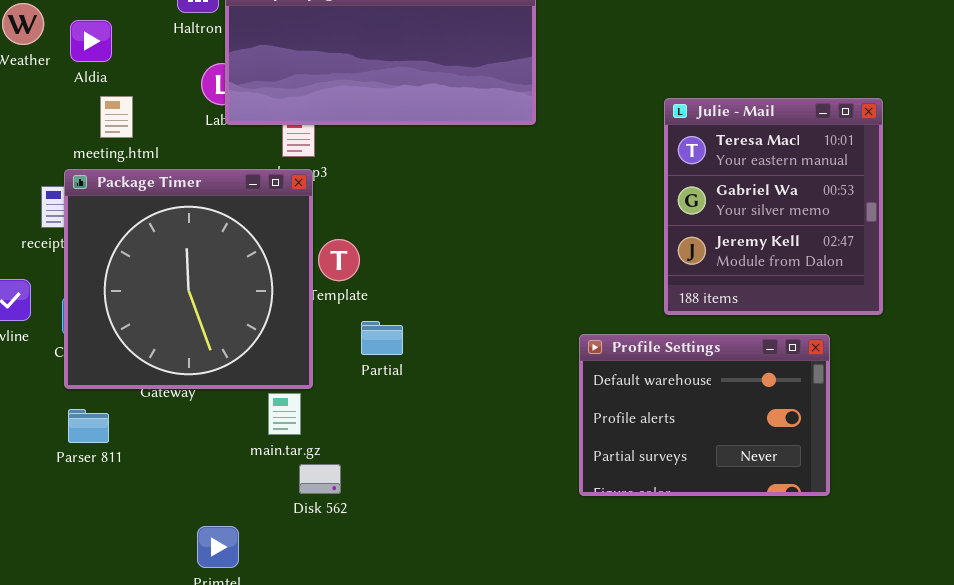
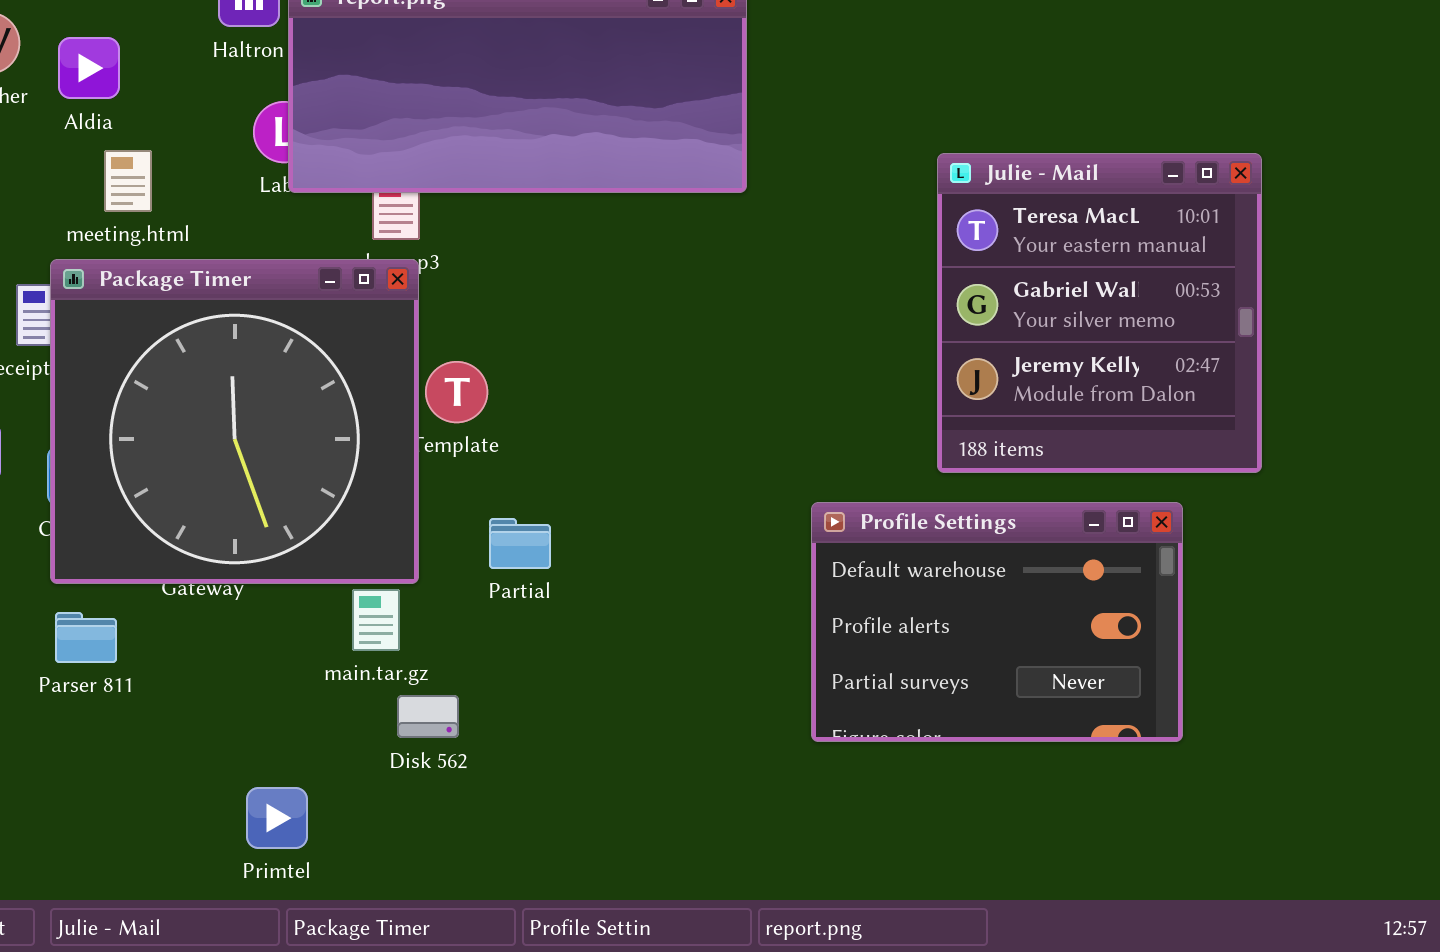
Partial: [361,321,403,355] -> [489,518,551,569], moved

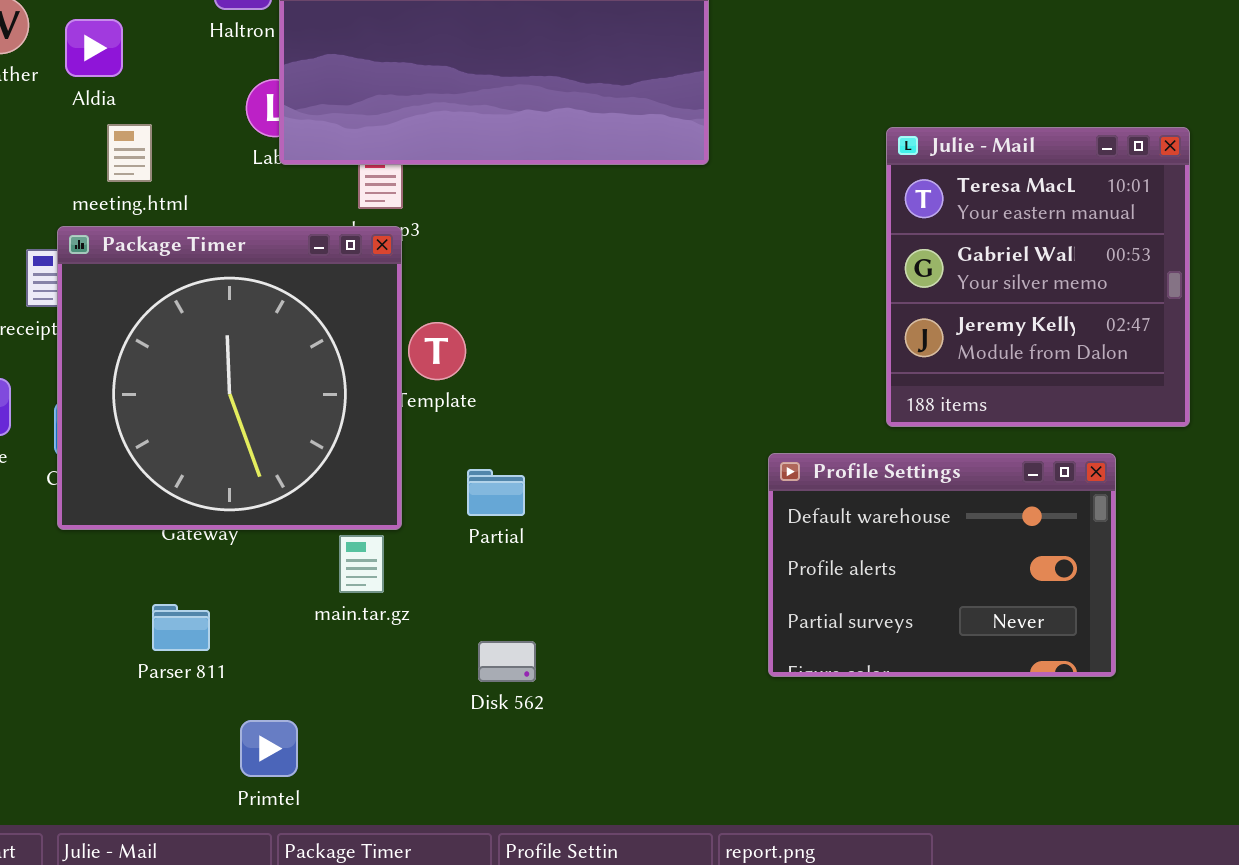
Parser 811: [55,612,117,663] -> [152,604,210,651], moved
Disk 562: [397,695,459,738] -> [478,641,536,682], moved

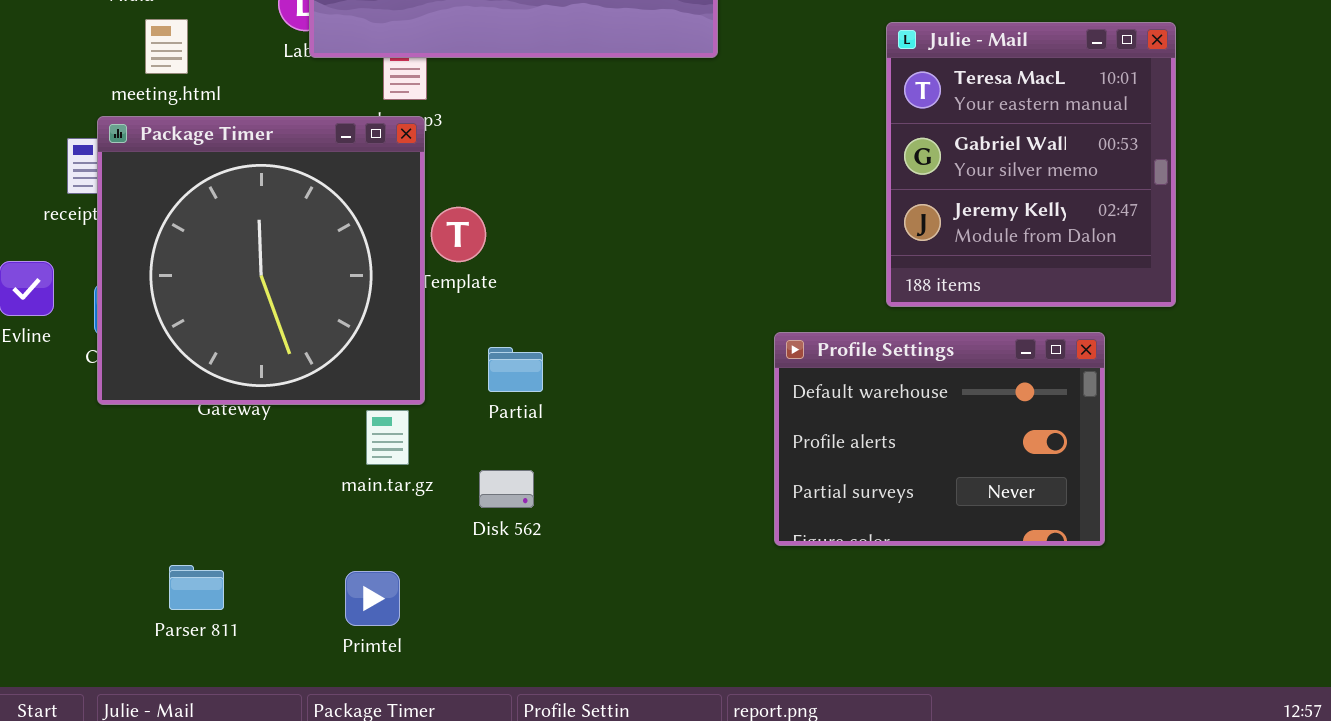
Parser 811: [152,604,210,651] -> [169,565,224,610], moved
Disk 562: [478,641,536,682] -> [479,470,534,508], moved
Primtel: [240,720,298,777] -> [345,571,400,626], moved

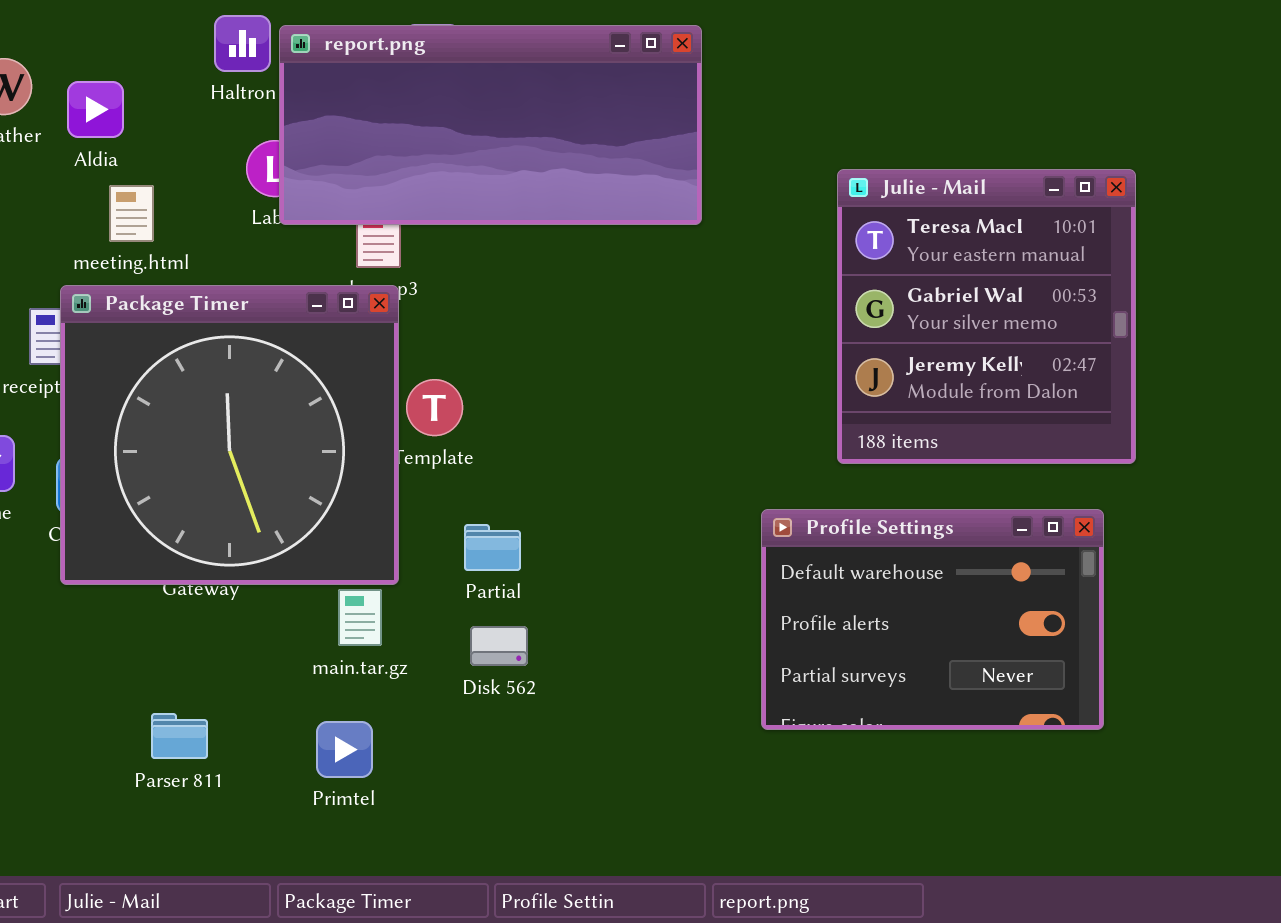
Julie - Mail: [886,22,1176,307] -> [837,169,1136,464], moved
Disk 562: [479,470,534,508] -> [470,626,528,666], moved
Parser 811: [169,565,224,610] -> [151,713,208,759], moved
Primtel: [345,571,400,626] -> [316,721,373,778], moved

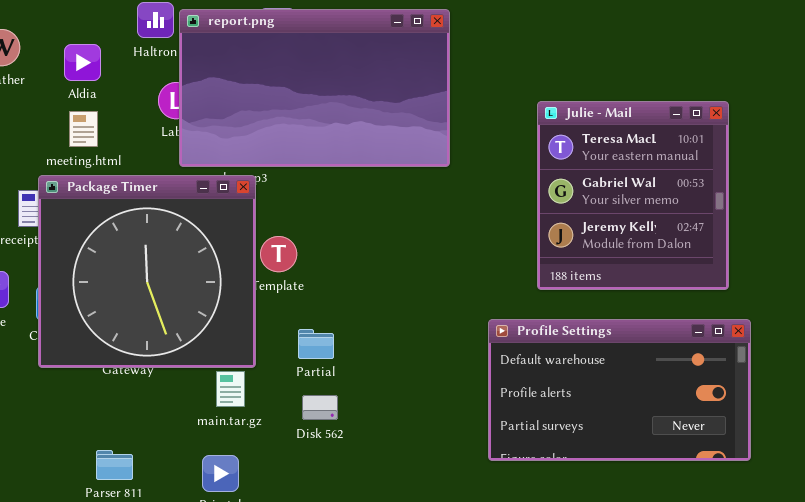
report.png: [279,25,702,225] -> [179,9,450,167], resized
Aldia: [67,81,124,138] -> [64,44,101,81], moved
Profile Settings: [761,509,1104,730] -> [488,319,751,461], resized

